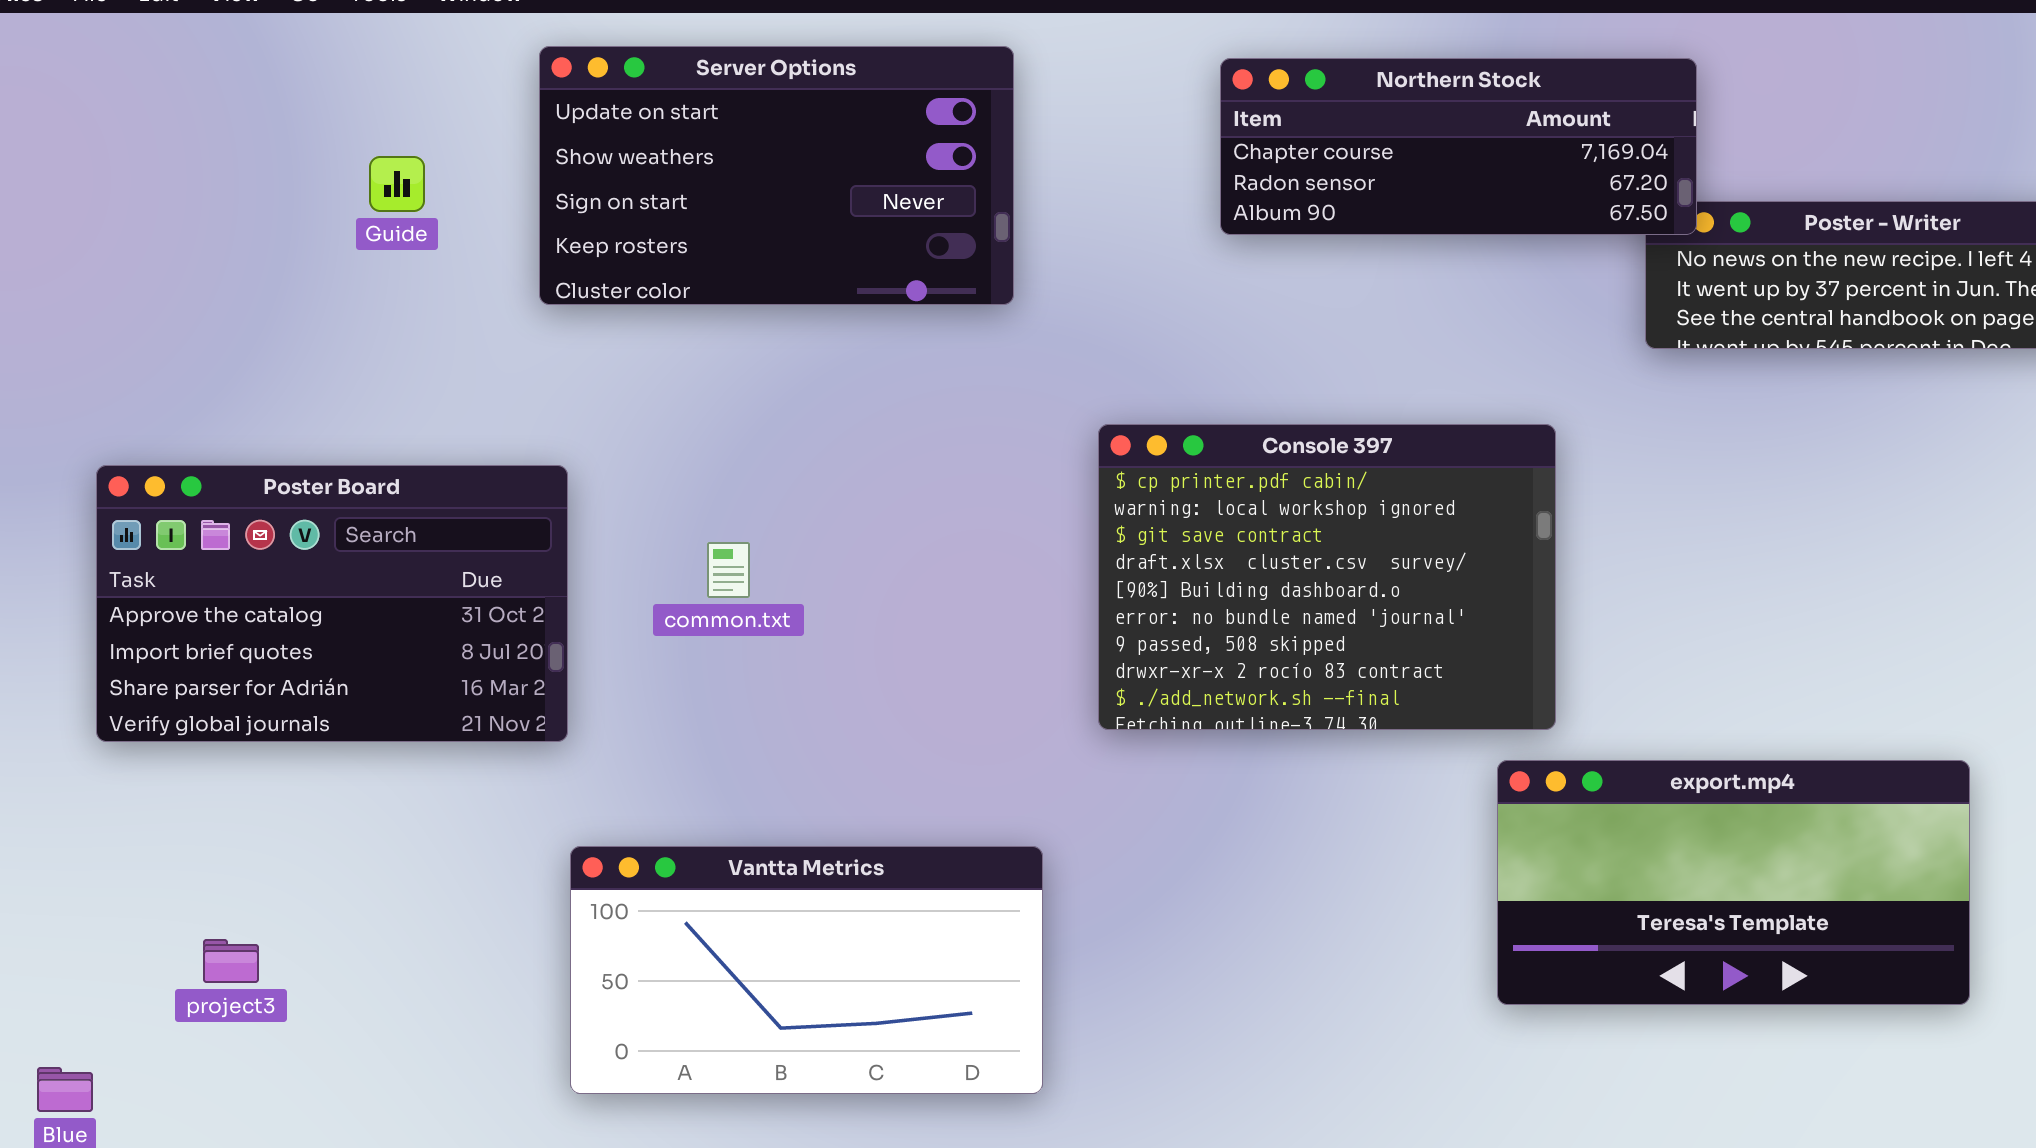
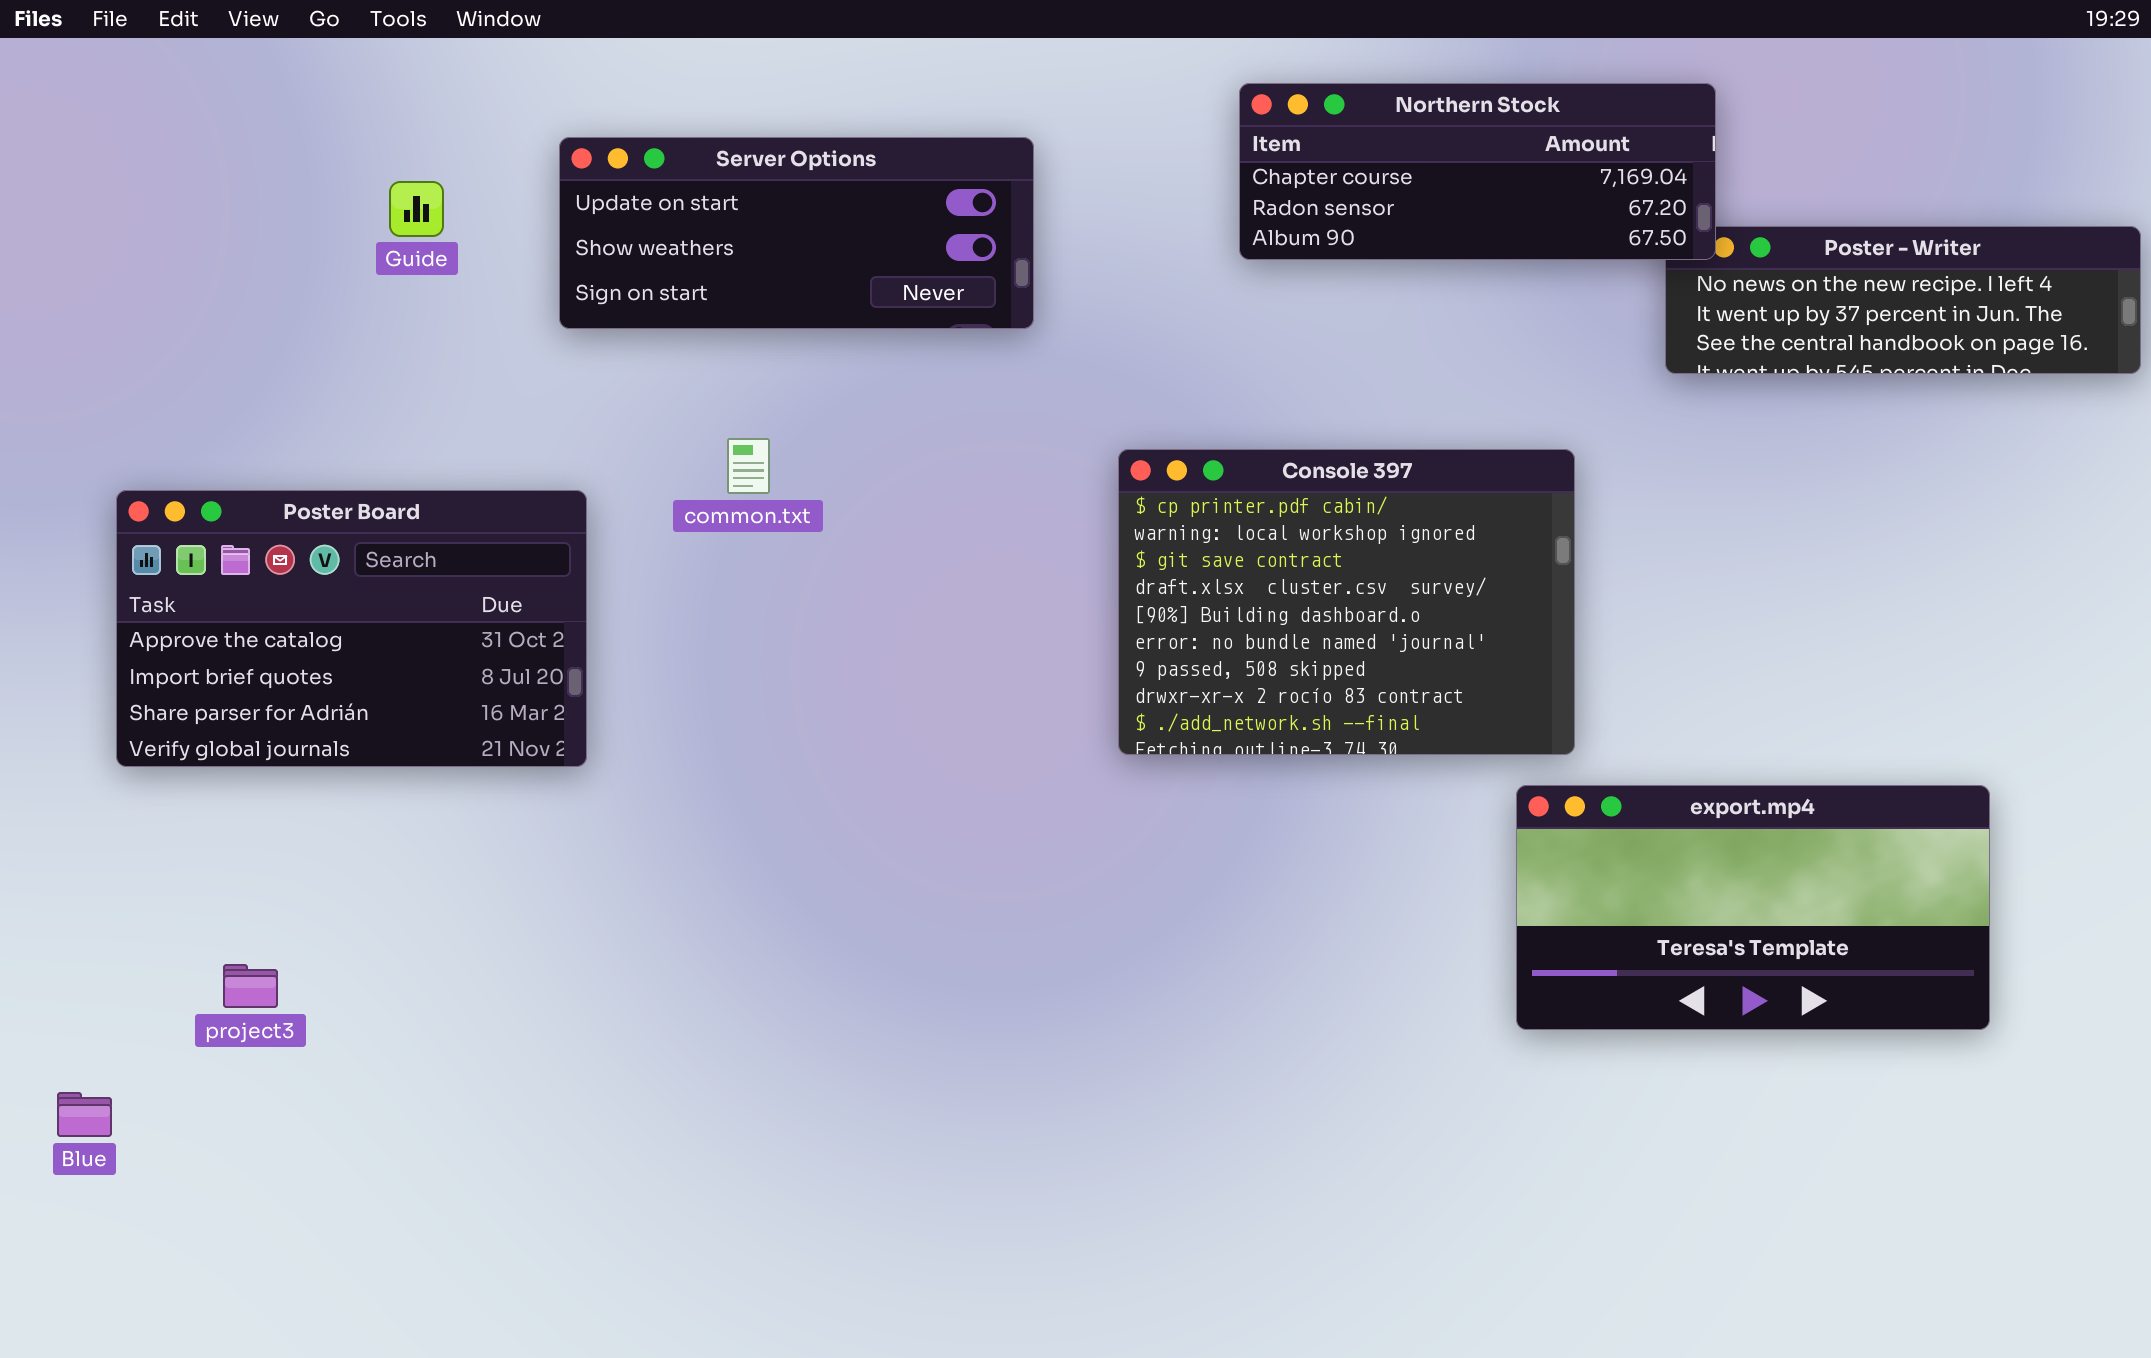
Server Options: [539,46,1014,305] -> [559,137,1034,329], resized
common.txt: [707,542,750,598] -> [727,438,770,494], moved
Vantta Metrics: [570,846,1043,1094] -> none, closed

